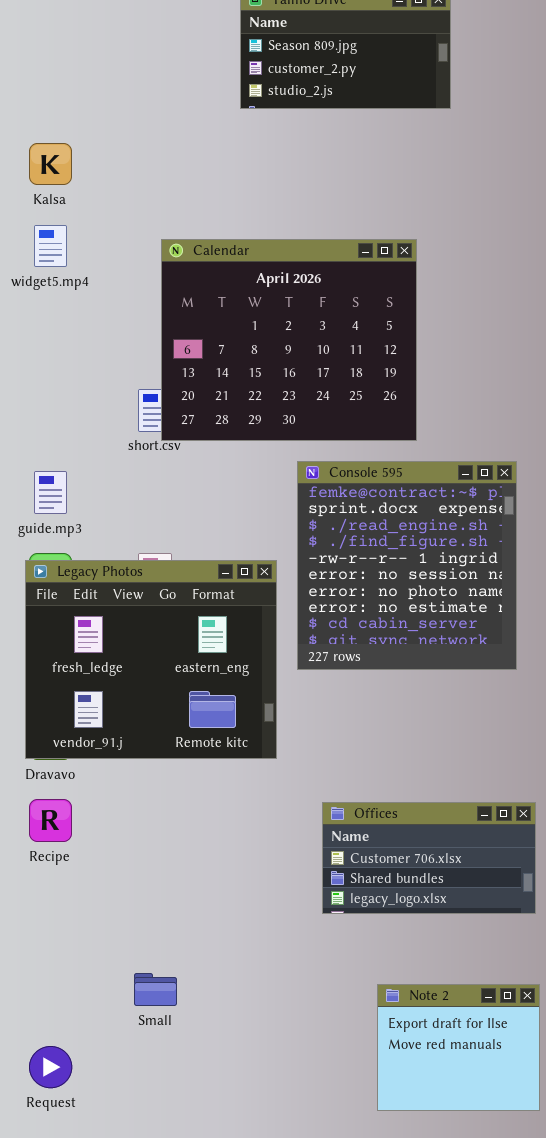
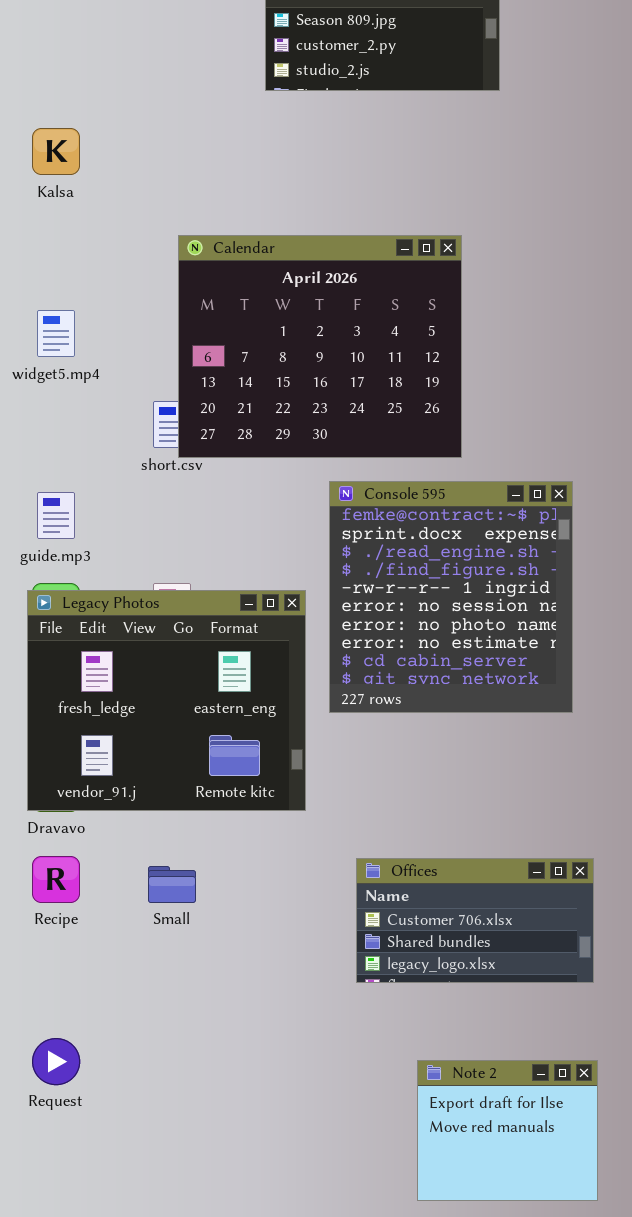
widget5.mp4: [34,225,67,267] -> [37,310,75,357], moved
Small: [134,973,177,1006] -> [148,866,196,903], moved
Request: [29,1046,72,1088] -> [32,1038,80,1085], moved

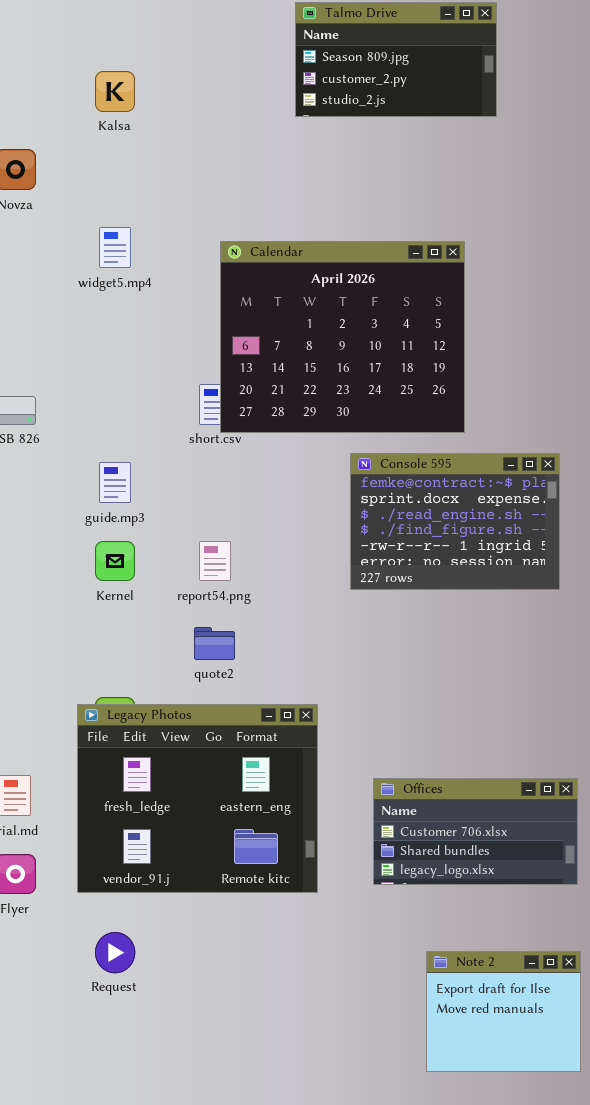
Kalsa: [32,128,80,175] -> [95,71,135,112], moved
widget5.mp4: [37,310,75,357] -> [99,227,131,268], moved
Console 595: [329,481,573,713] -> [350,453,560,590], resized
Legacy Photos: [27,590,306,811] -> [77,704,318,893], moved

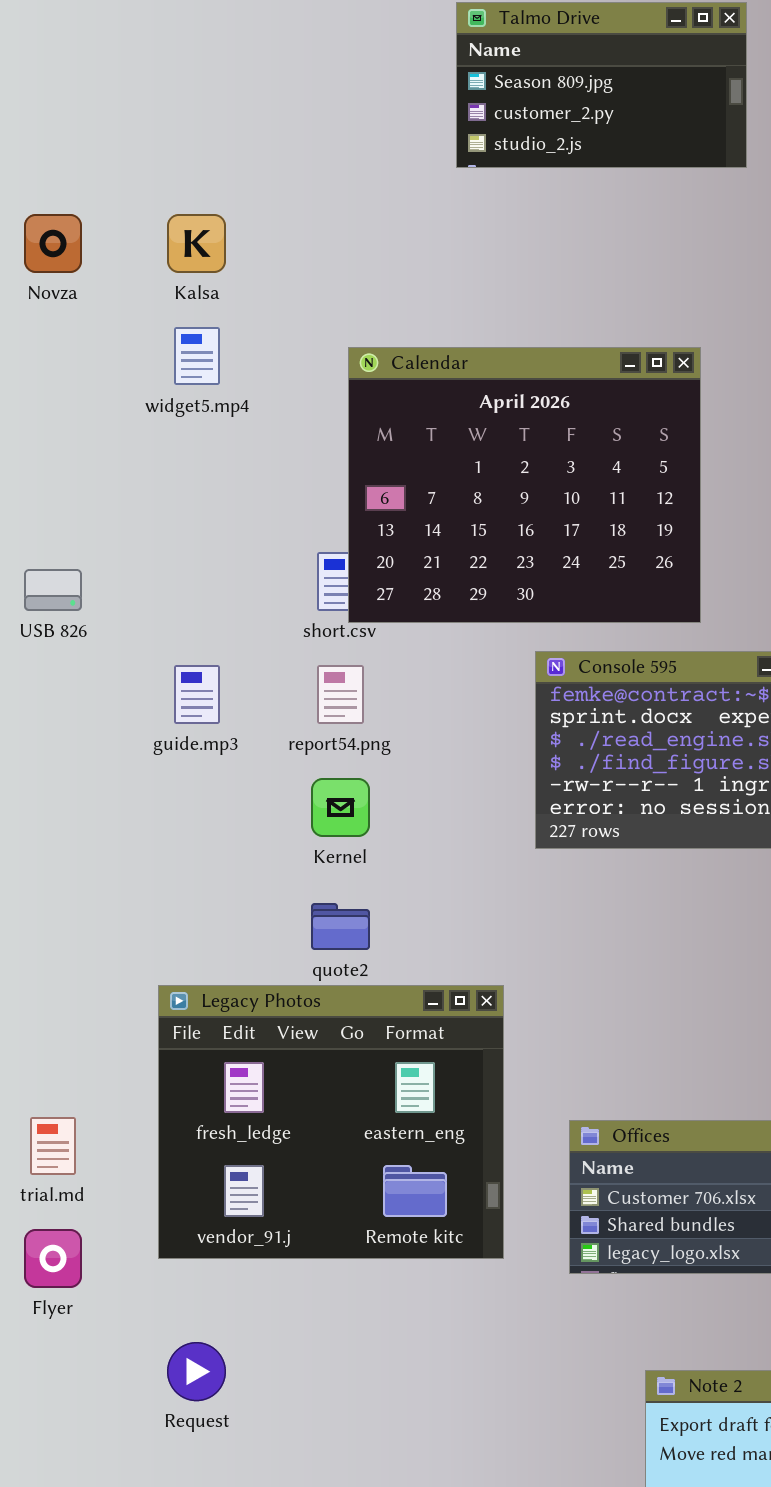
Kalsa: [95,71,135,112] -> [167,214,226,273], moved
Kernel: [95,541,135,581] -> [311,778,370,837], moved
report54.png: [199,541,231,581] -> [317,665,364,724], moved
Legacy Photos: [77,704,318,893] -> [158,985,504,1259], moved

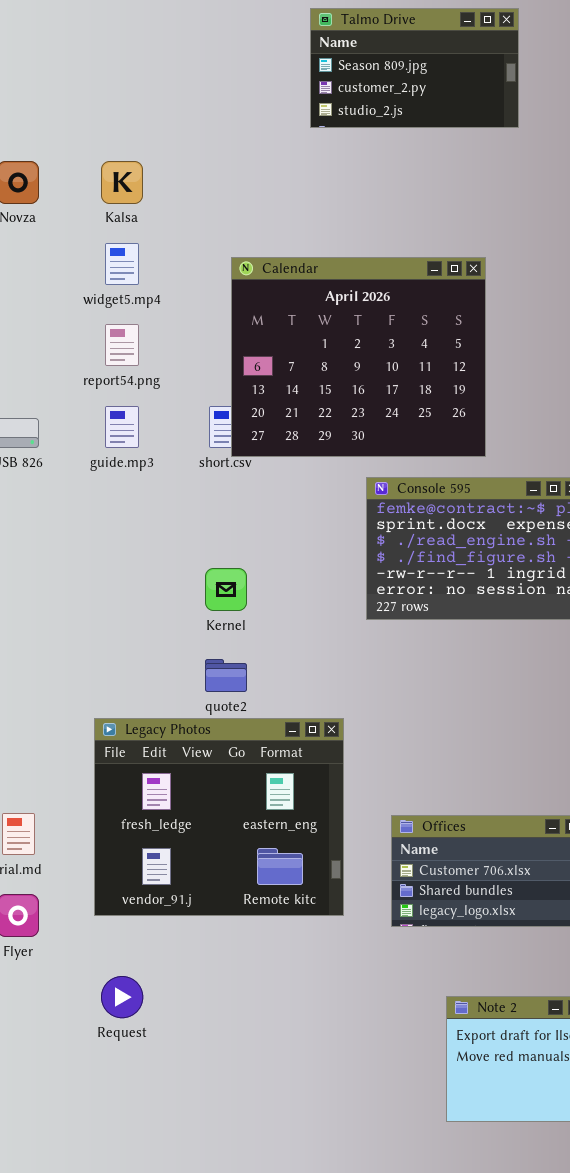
guide.mp3: [174,665,220,724] -> [105,406,139,448], moved
report54.png: [317,665,364,724] -> [105,324,139,366], moved

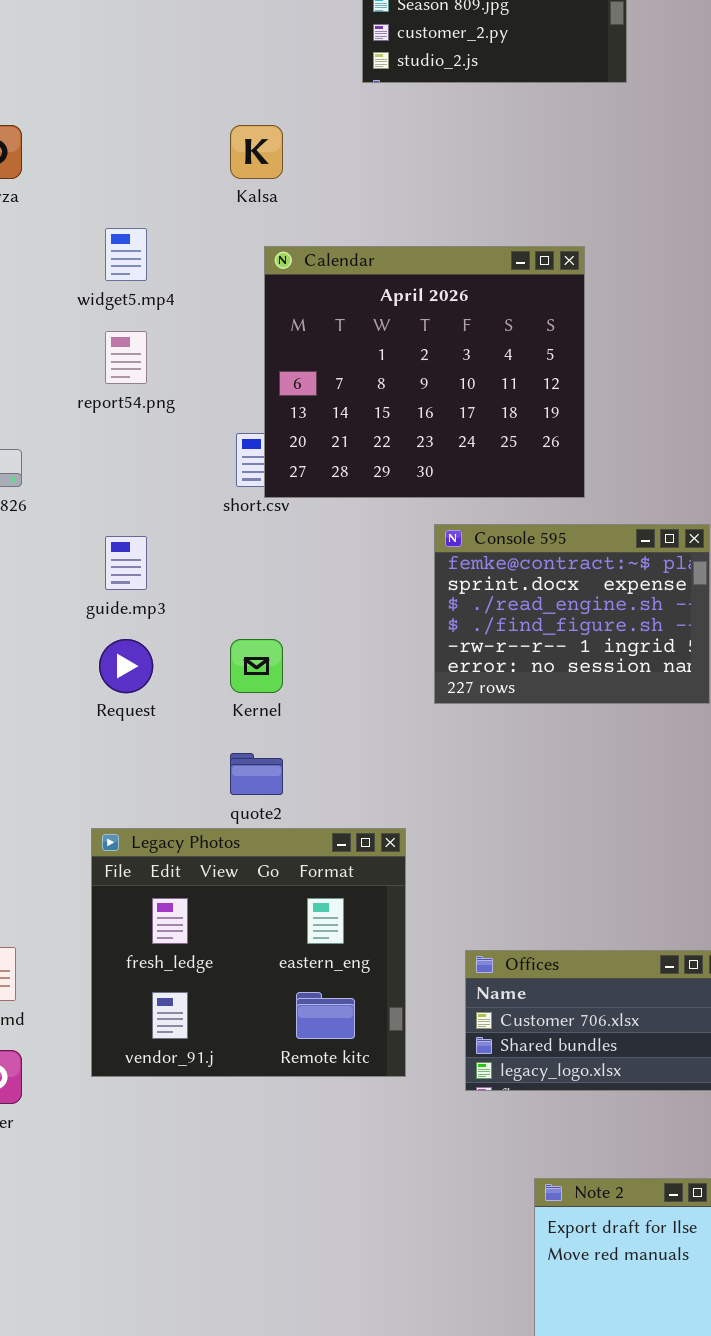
Kalsa: [101,161,143,204] -> [230,125,283,179], moved
guide.mp3: [105,406,139,448] -> [105,536,147,590], moved
Request: [101,976,143,1018] -> [99,639,153,693], moved

